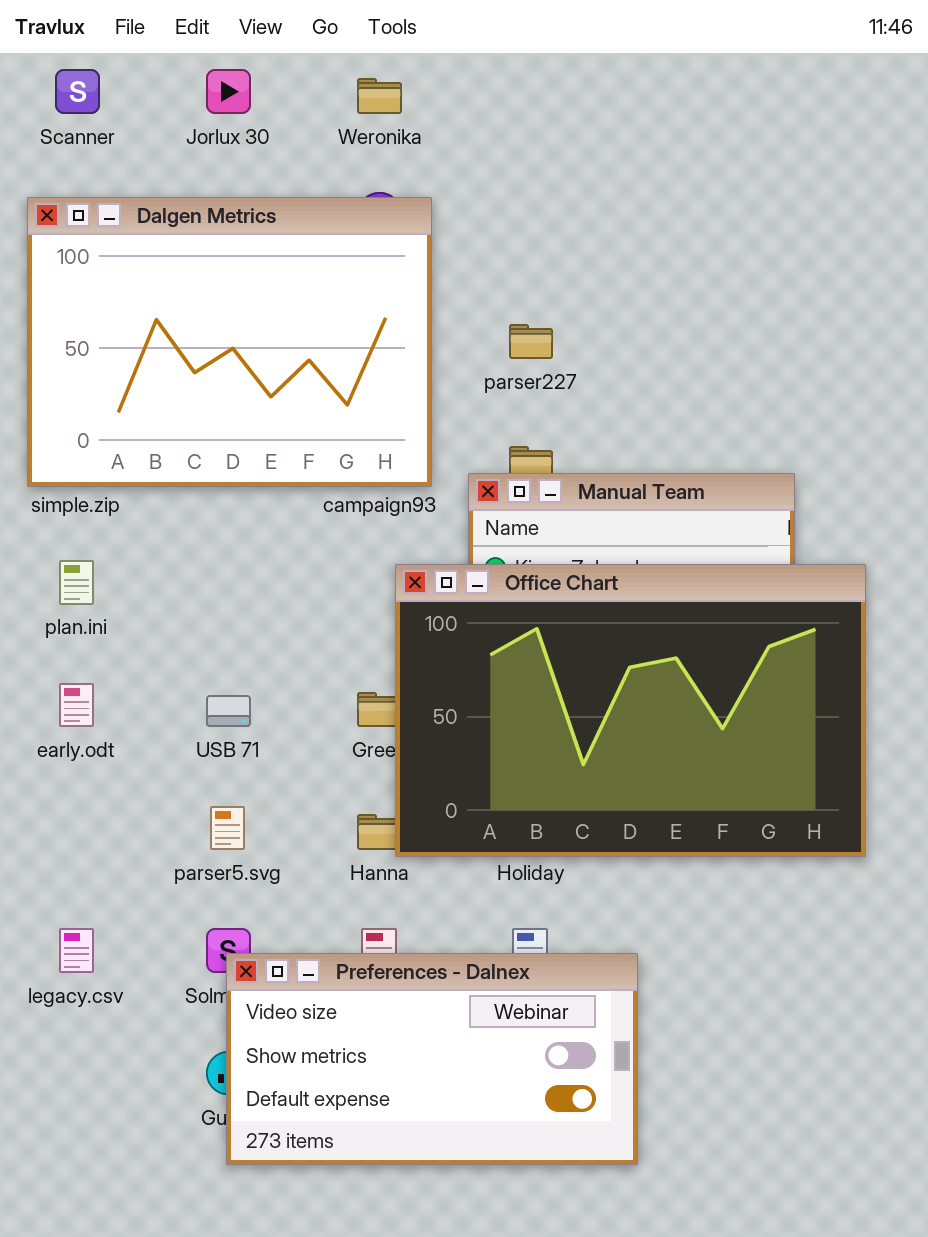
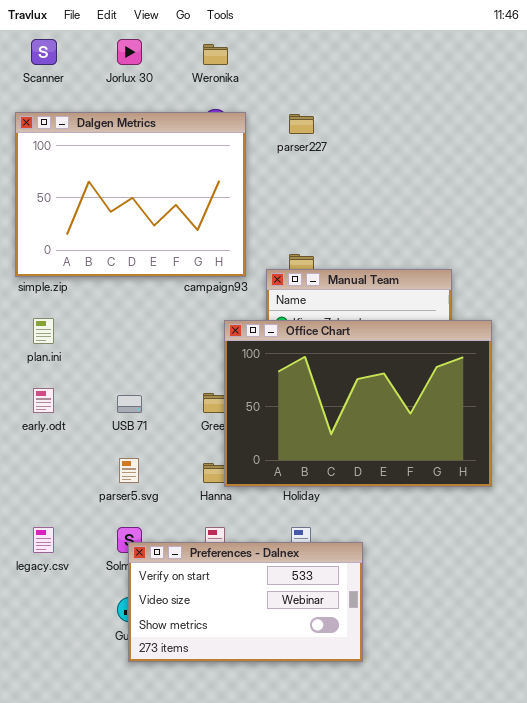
parser227: [509,324,553,359] -> [289,114,314,134], moved
Preferences - Dalnex: [226,953,638,1165] -> [128,542,363,662], scrolled up 1 row

